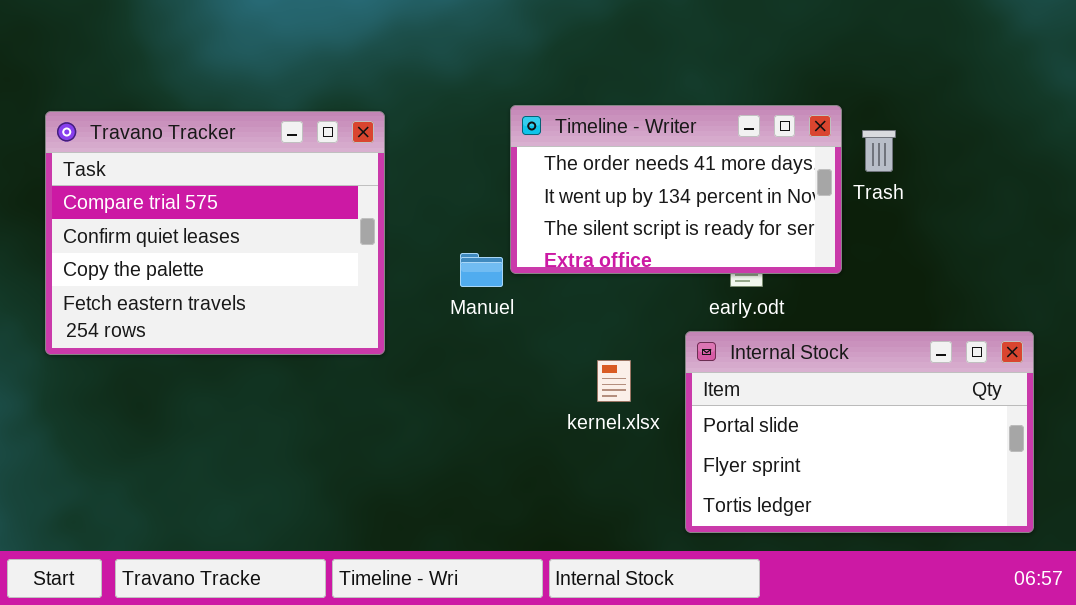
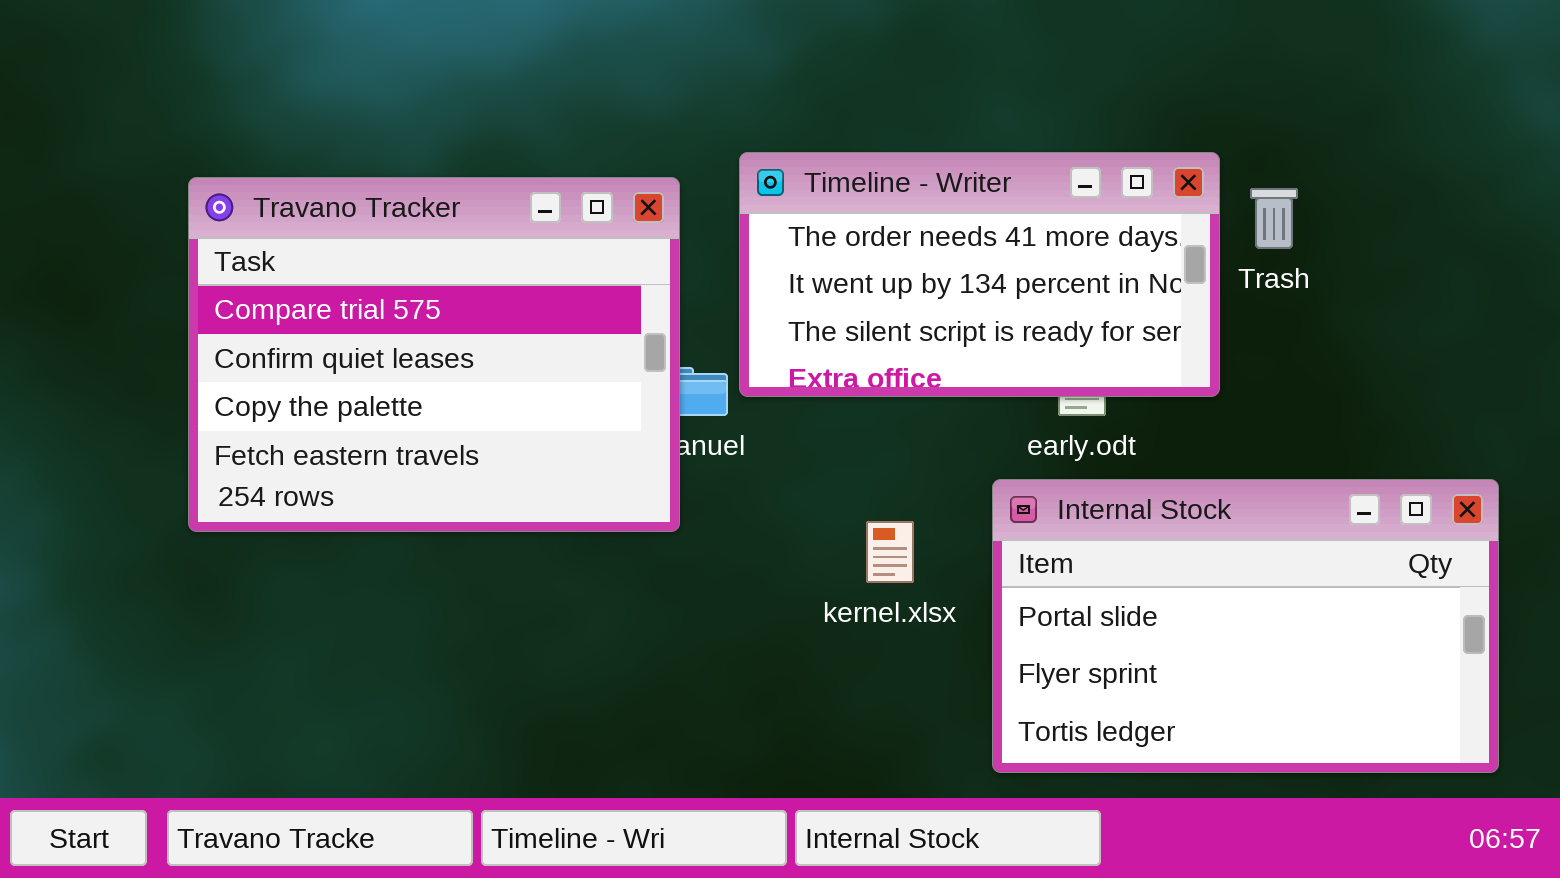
Travano Tracker: [45,111,385,355] -> [188,177,680,532], moved

